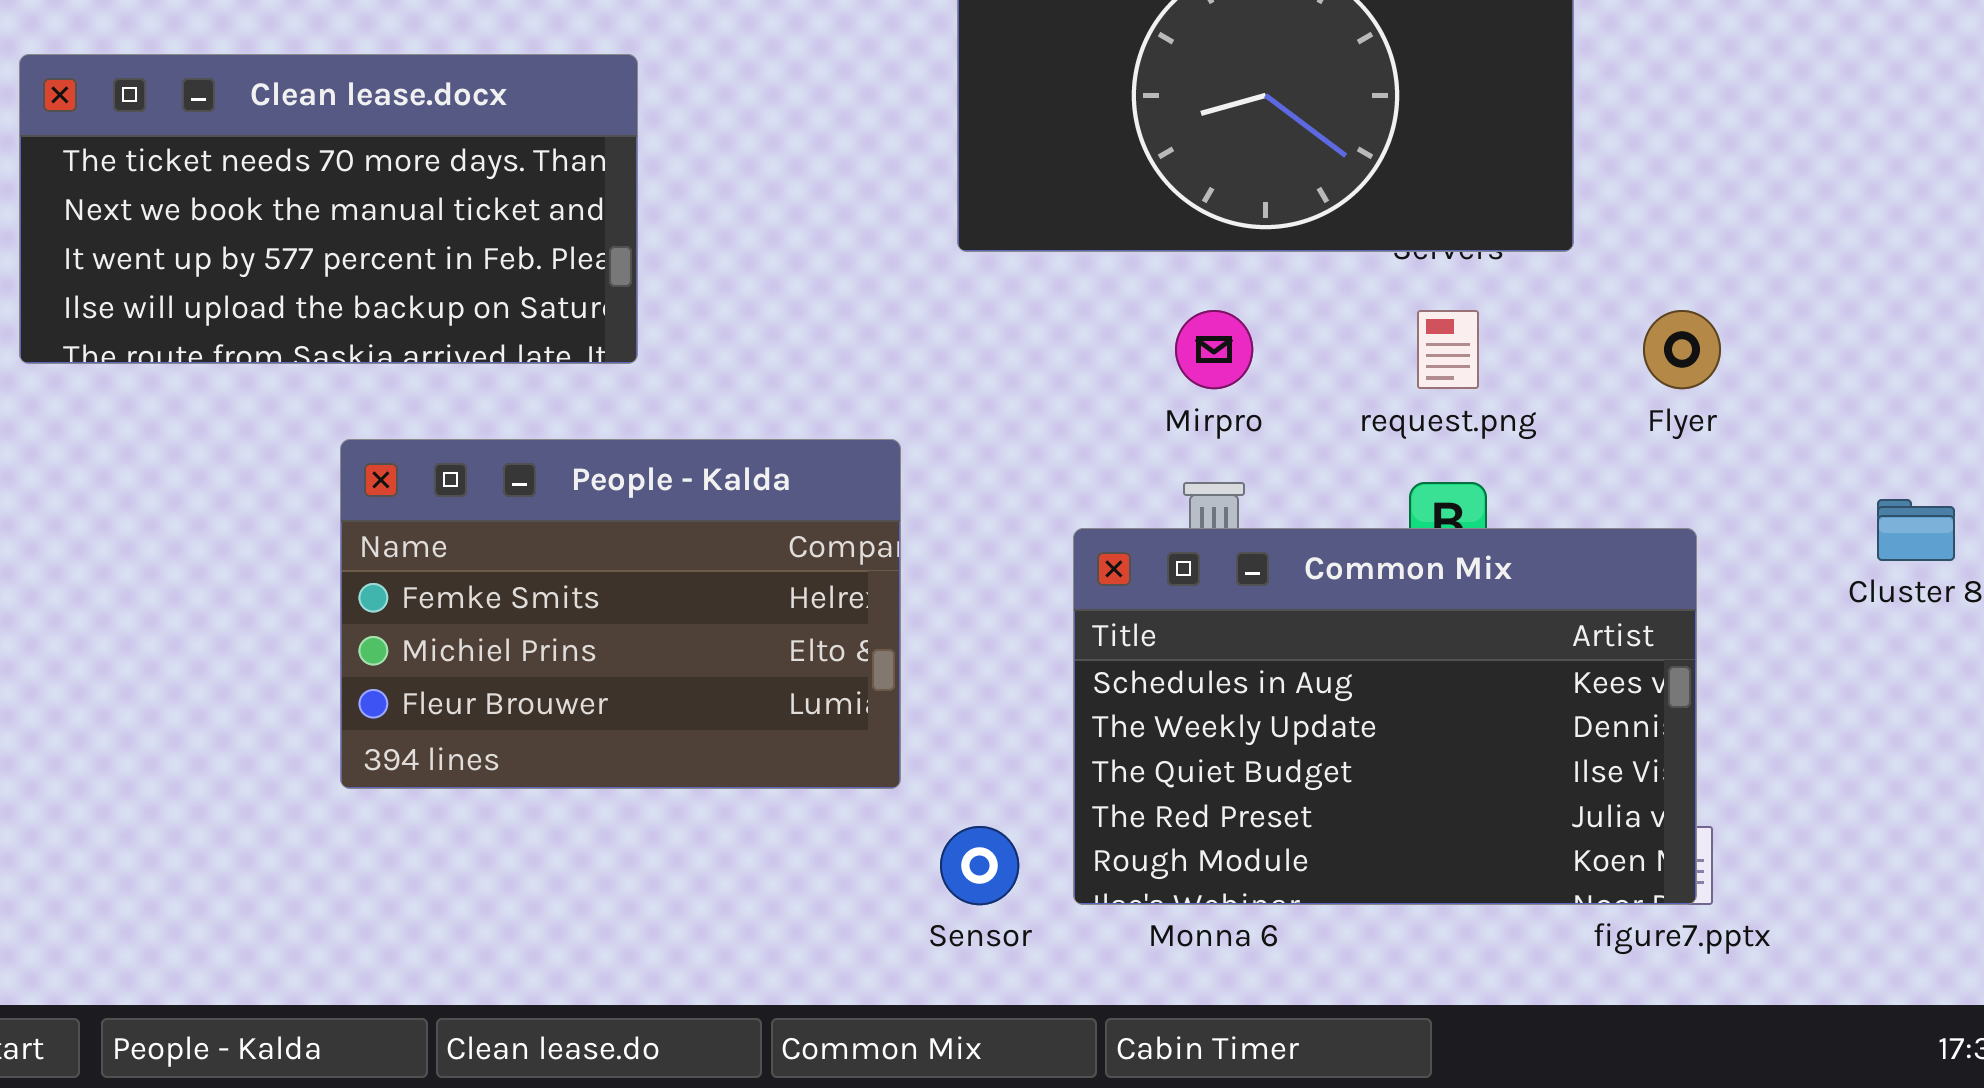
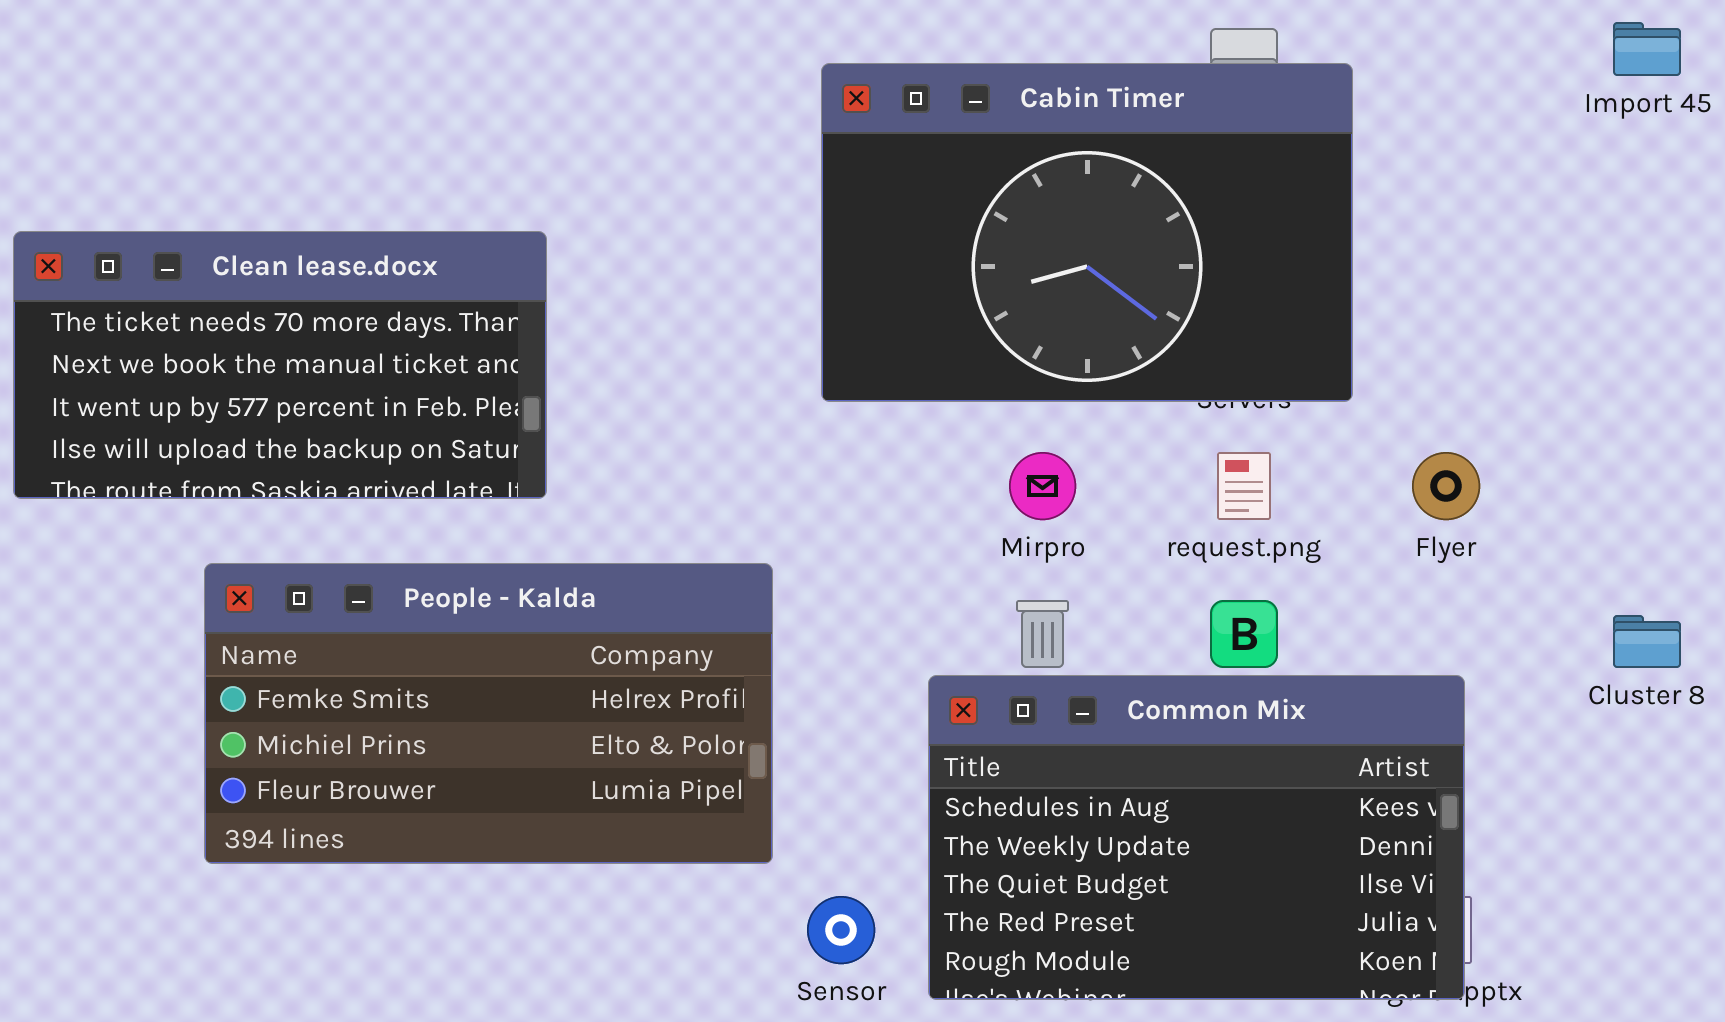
People - Kalda: [340,439,901,789] -> [204,563,773,864], resized
Common Mix: [1073,528,1697,905] -> [928,675,1465,1000], moved

